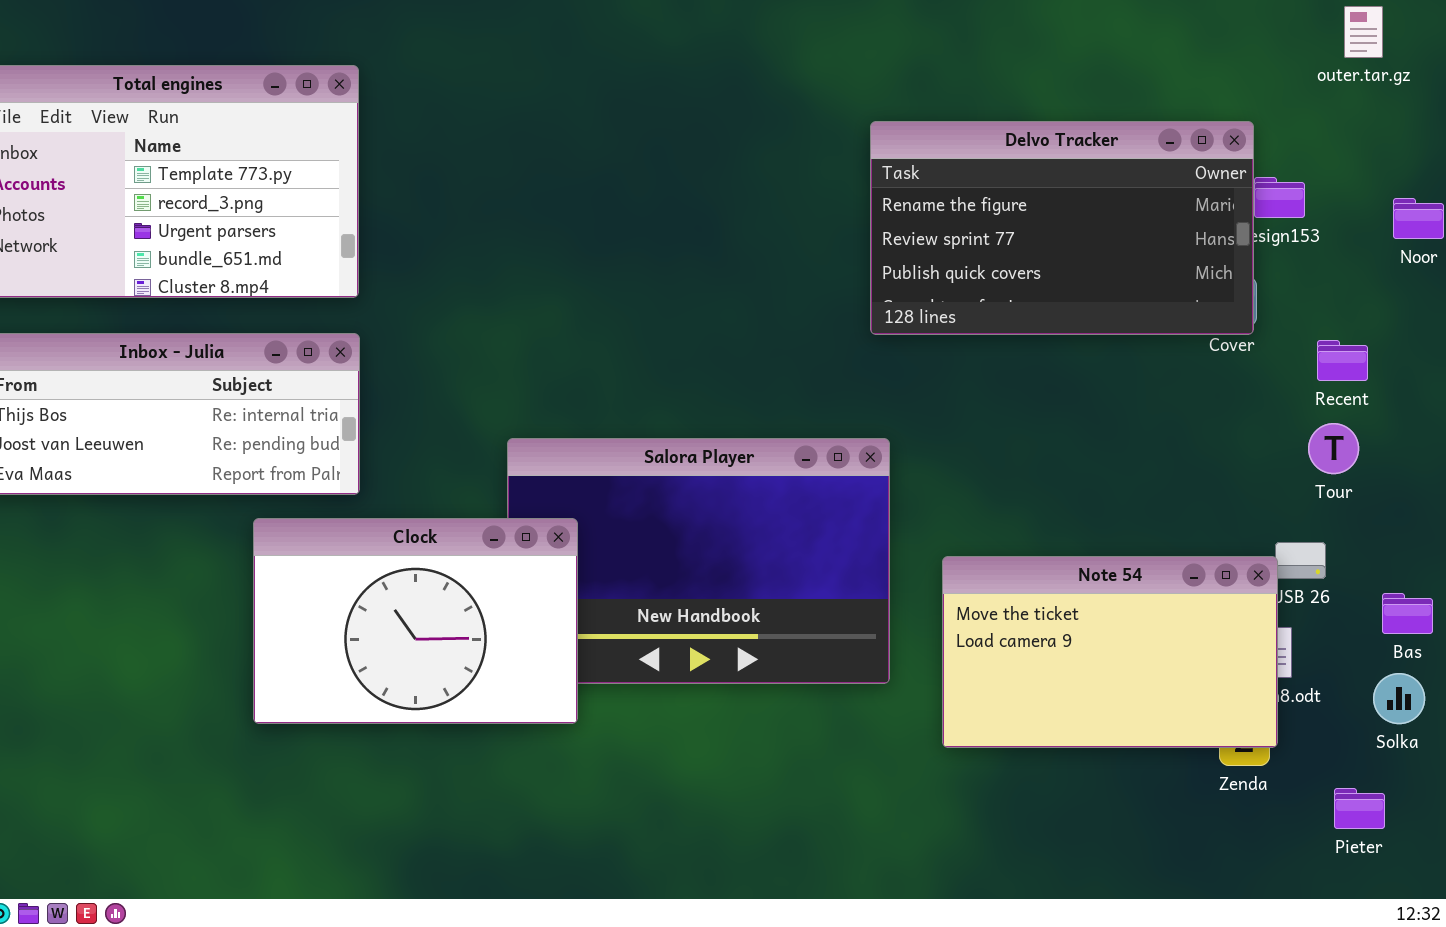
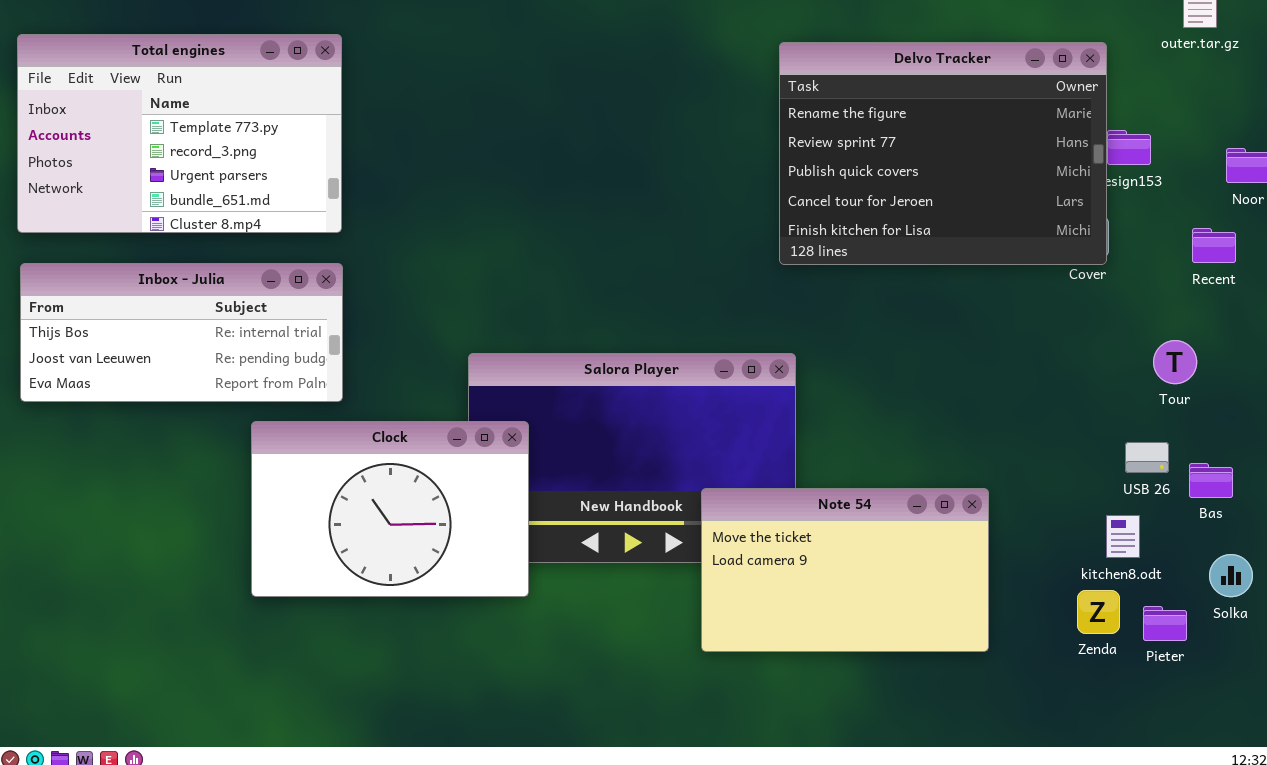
Delvo Tracker: [870,121,1254,335] -> [779,42,1107,265], resized
Recent: [1317,340,1368,381] -> [1192,228,1236,263], moved
Note 54: [942,556,1278,748] -> [701,488,989,652], moved
Bas: [1382,593,1433,634] -> [1189,463,1233,498], moved
Pieter: [1334,788,1385,829] -> [1143,606,1187,641], moved

